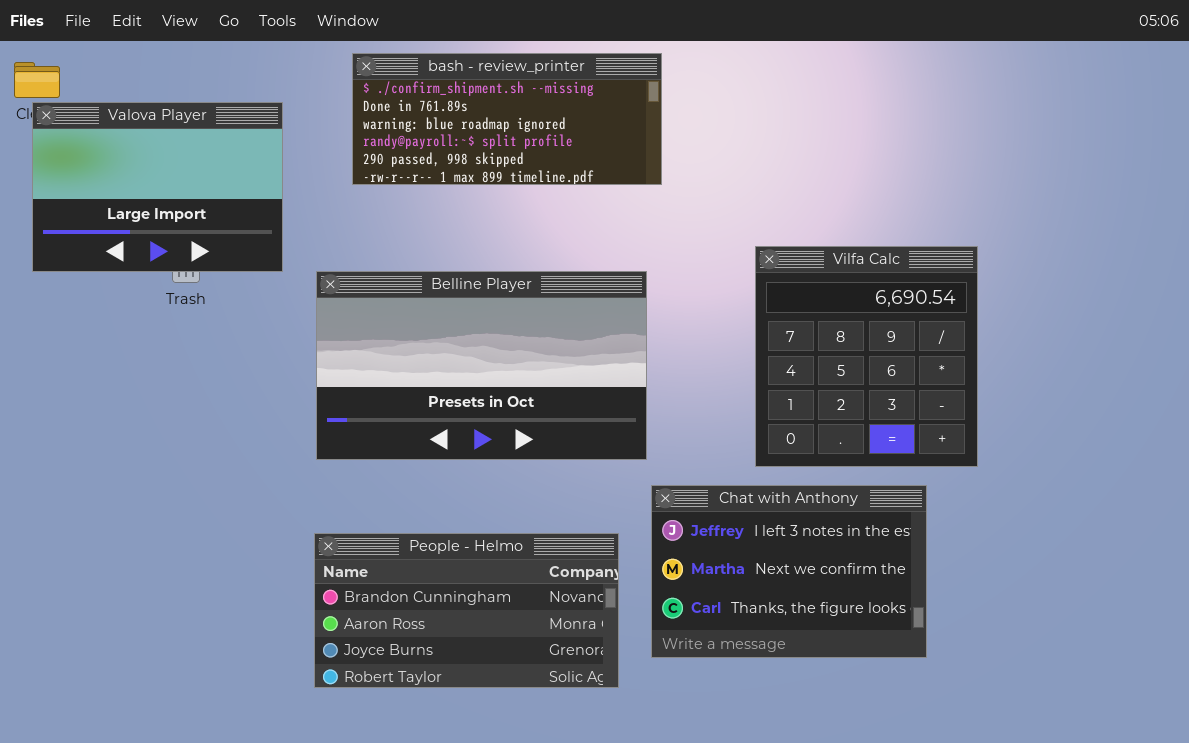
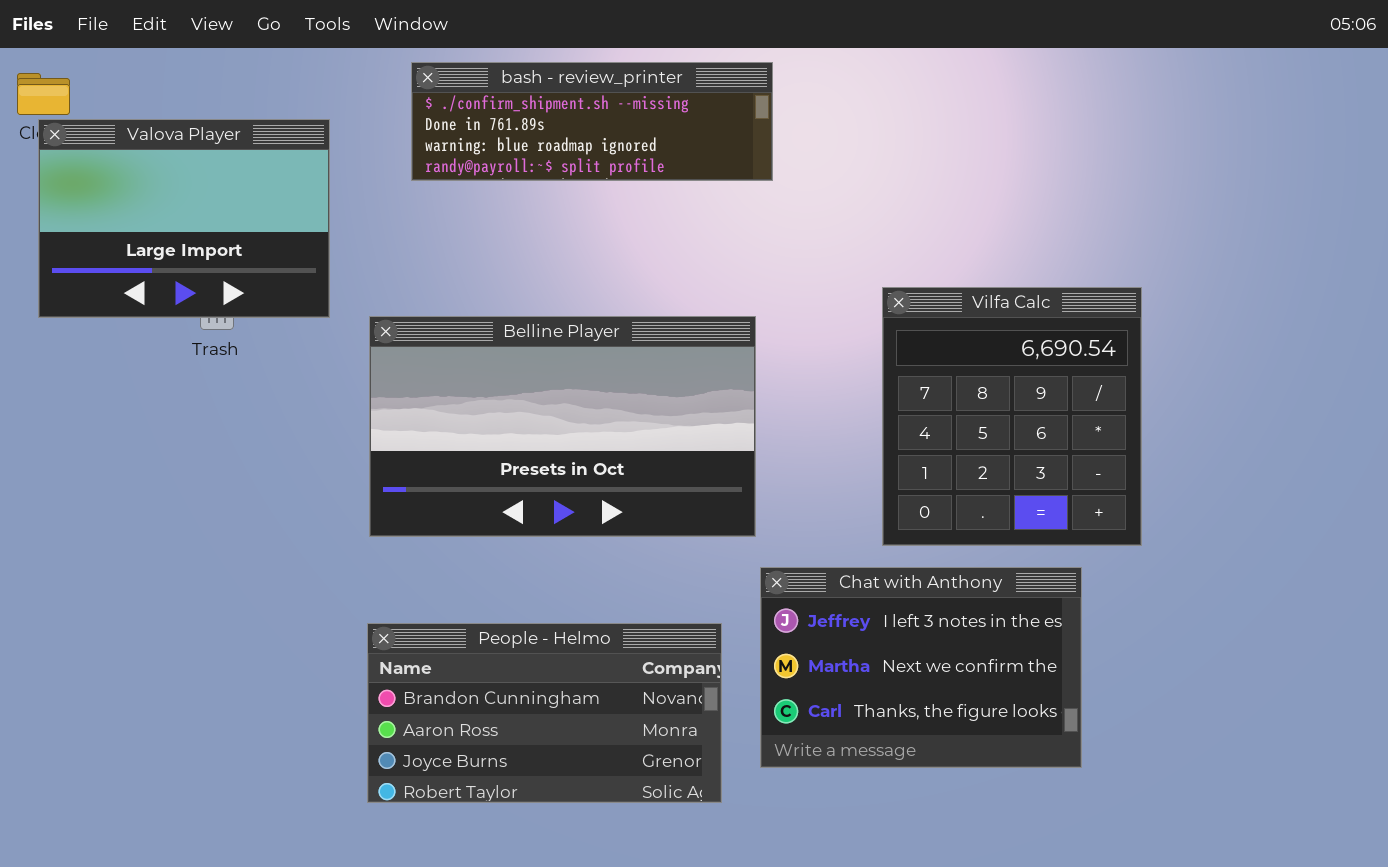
bash - review_printer: [352,53,662,185] -> [411,62,773,181], resized

